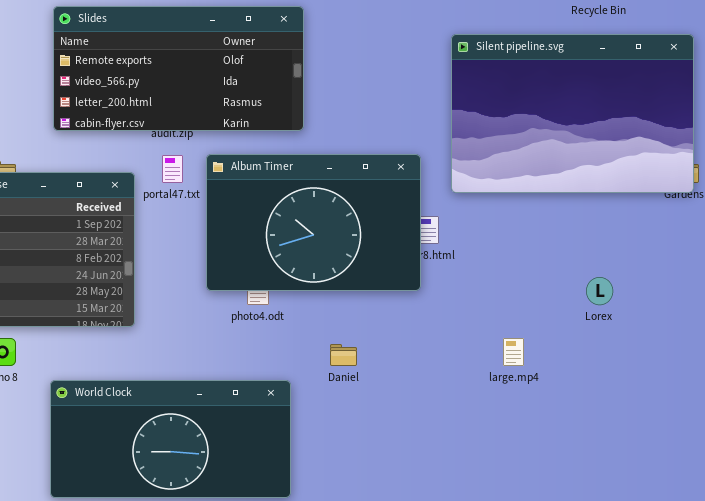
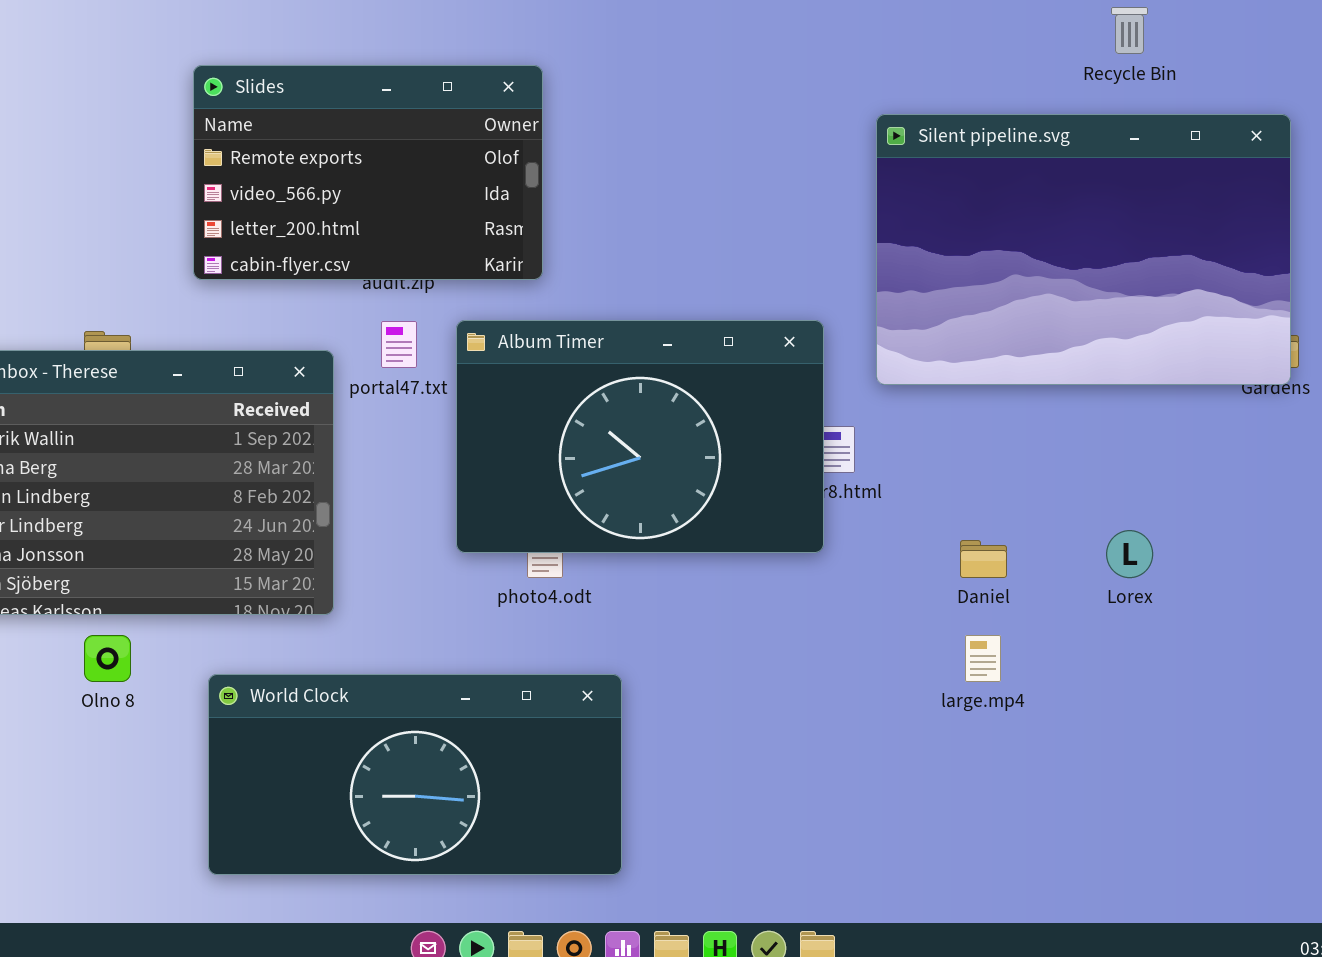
Slides: [53,6,304,131] -> [193,65,543,280], resized
Daniel: [330,344,357,366] -> [960,540,1007,578], moved
World Clock: [50,380,291,498] -> [208,674,622,875], moved

